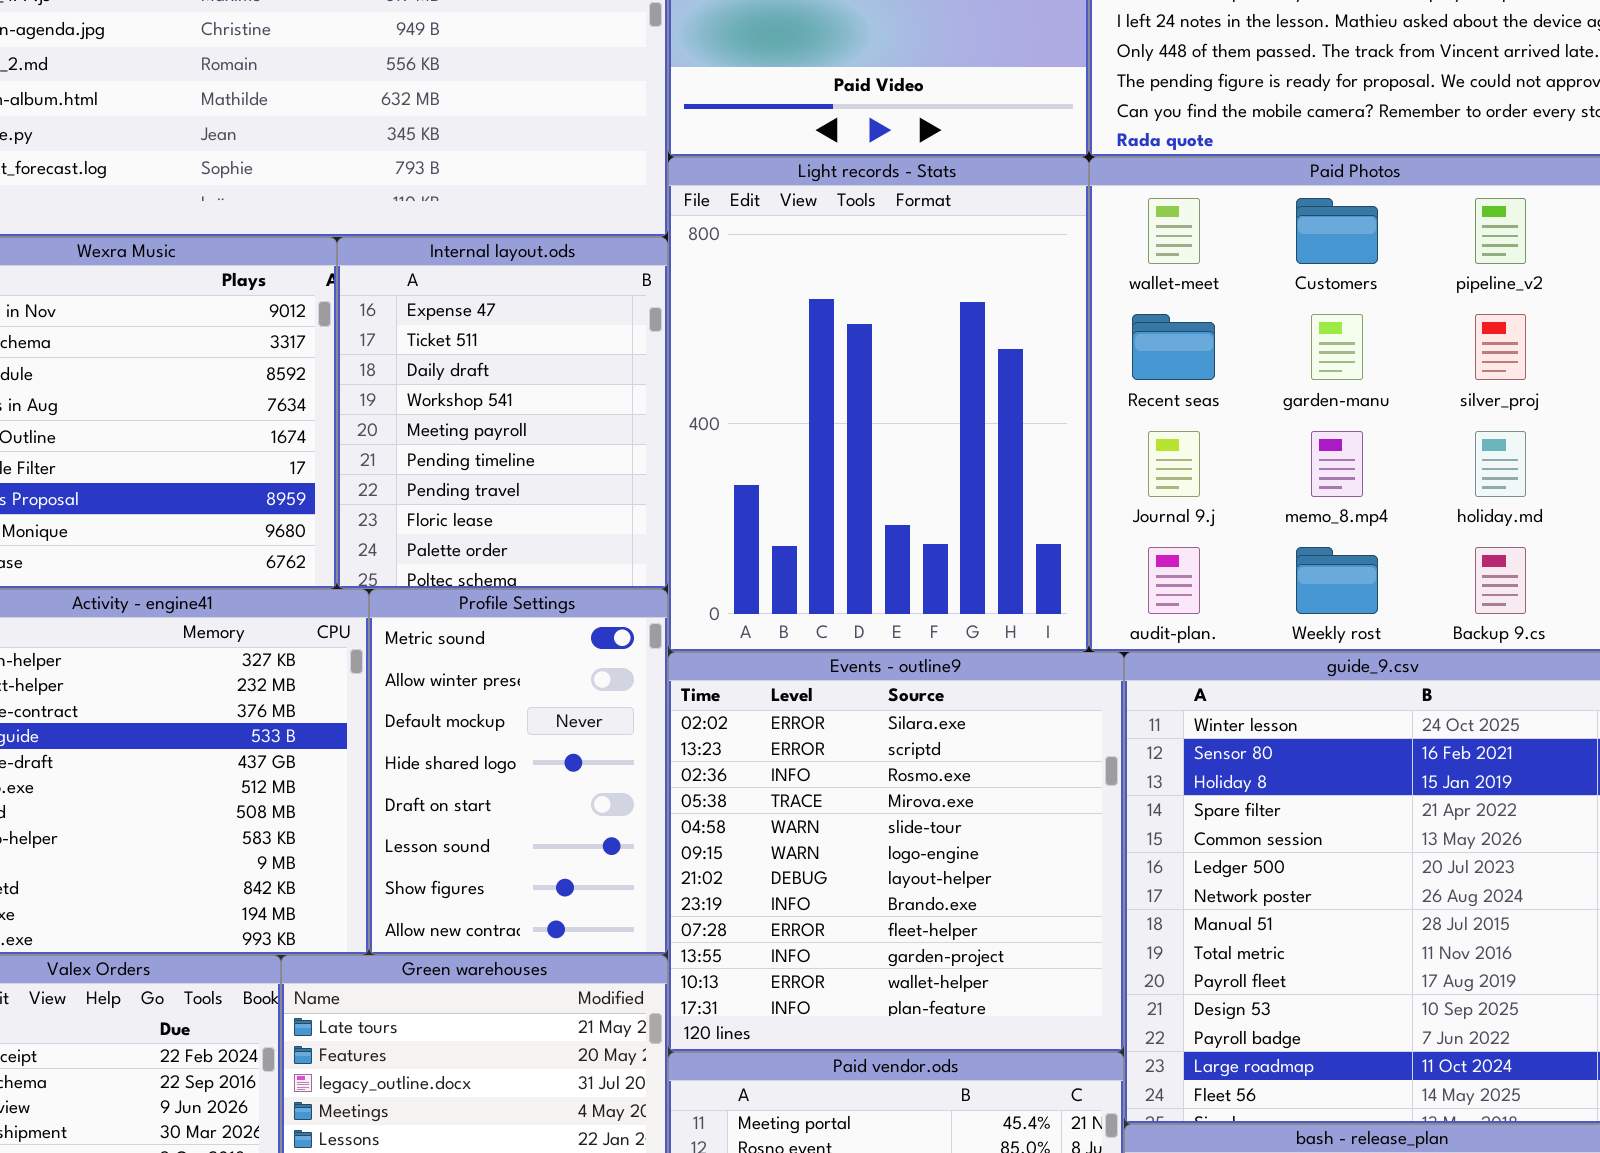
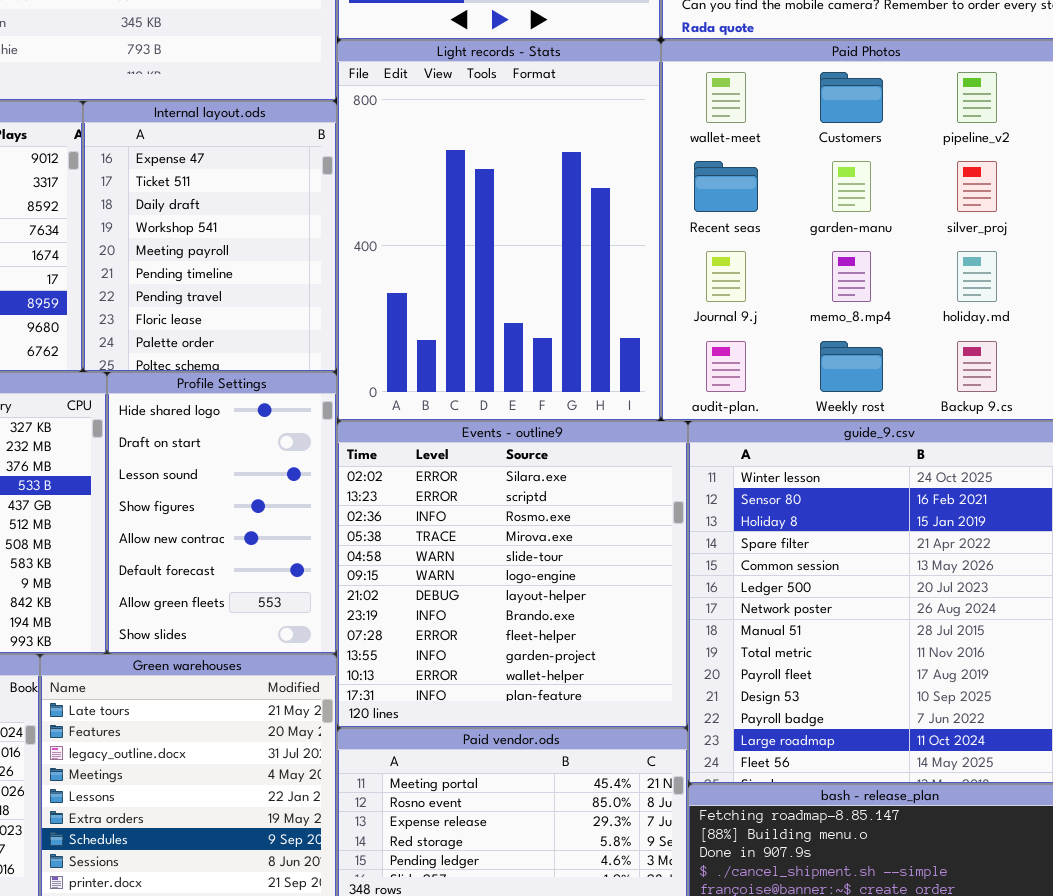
Profile Settings: [369,589,668,955] -> [107,372,337,654], scrolled down 3 rows

